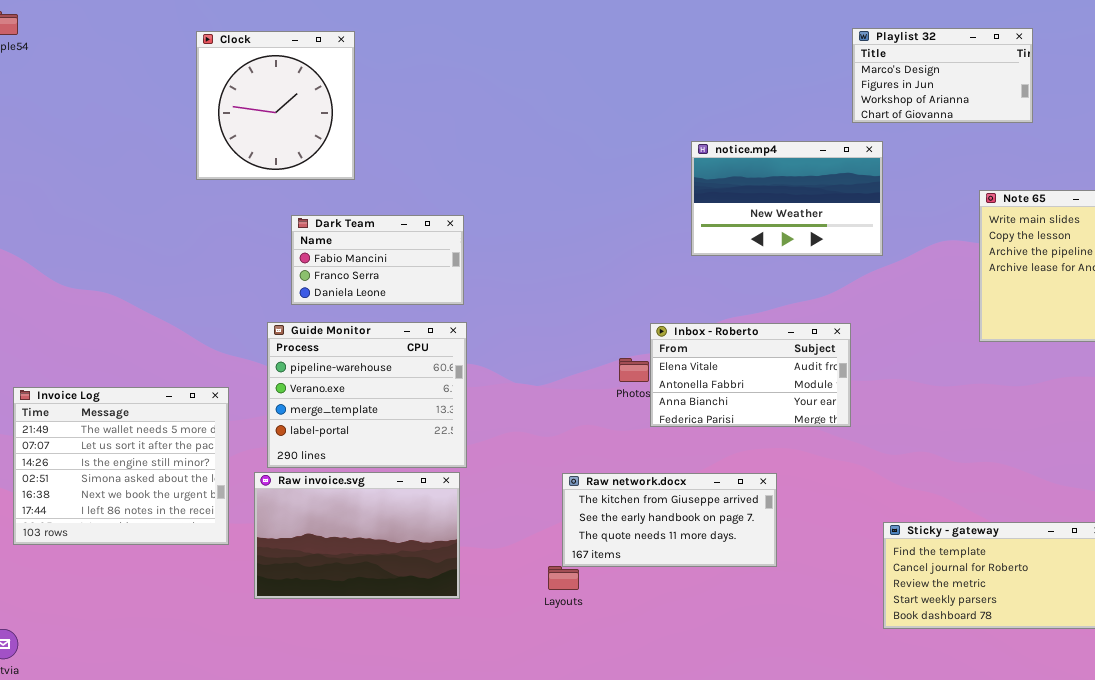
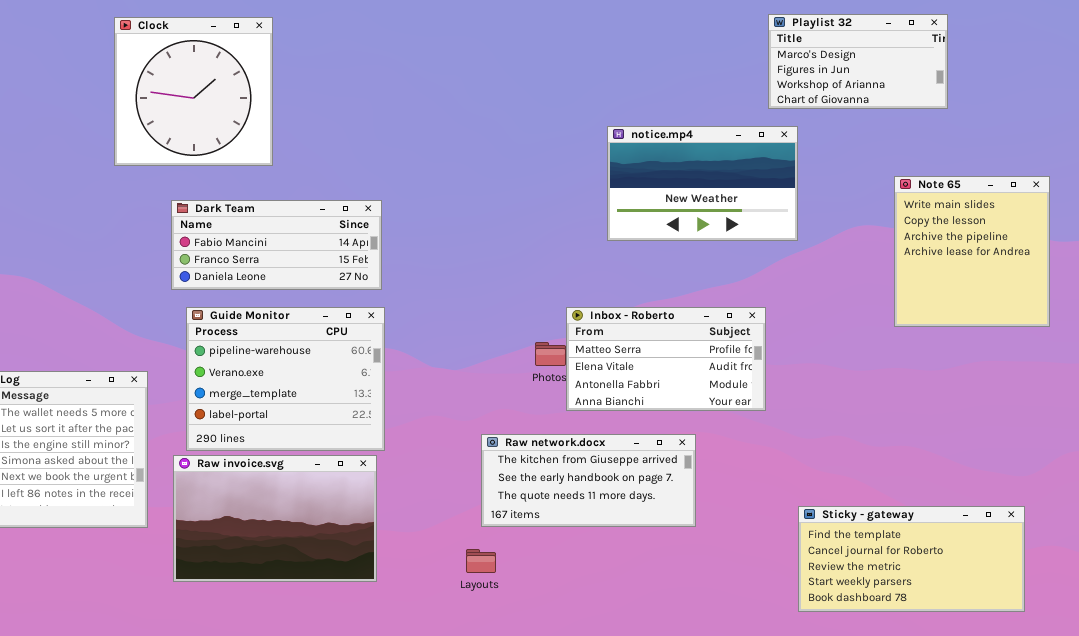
Dark Team: [291,215,464,305] -> [171,200,382,290], resized
Inbox - Roberto: [650,323,851,427] -> [566,307,766,411], scrolled up 1 row
Raw network.docx: [562,473,777,567] -> [481,434,696,527], moved

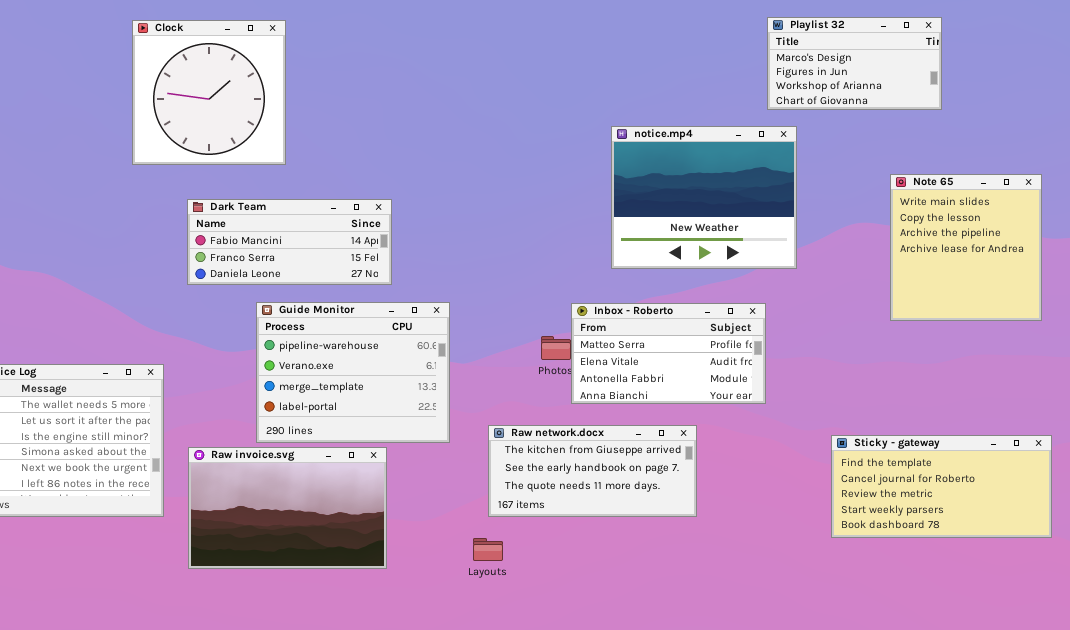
notice.mp4: [607,126,798,241] -> [611,126,797,269], resized
Guide Monitor: [186,307,385,451] -> [256,302,450,443], moved
Sticky - gateway: [798,506,1025,612] -> [831,435,1052,538], moved

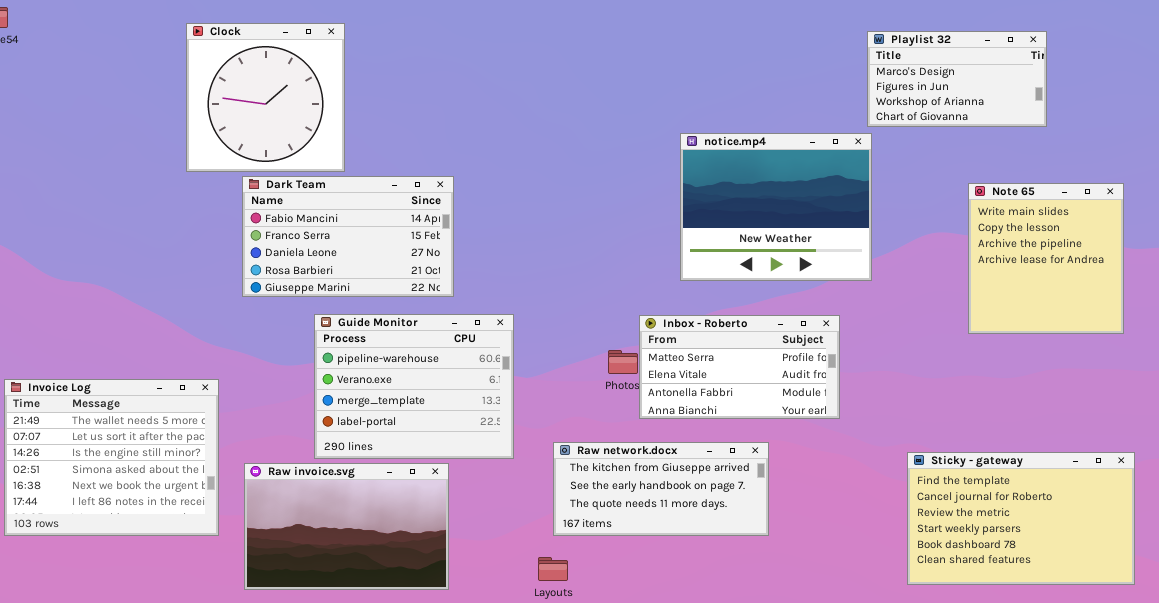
Playlist 32: [767,17,942,110] -> [867,31,1047,127], moved
Dark Team: [187,199,392,285] -> [242,176,454,297], resized
Sticky - gateway: [831,435,1052,538] -> [907,452,1135,585], resized

